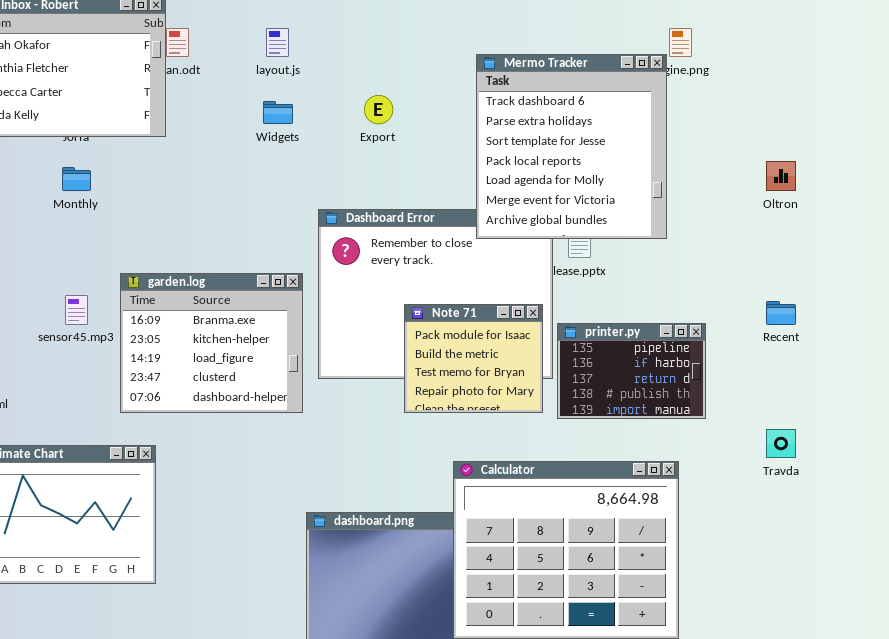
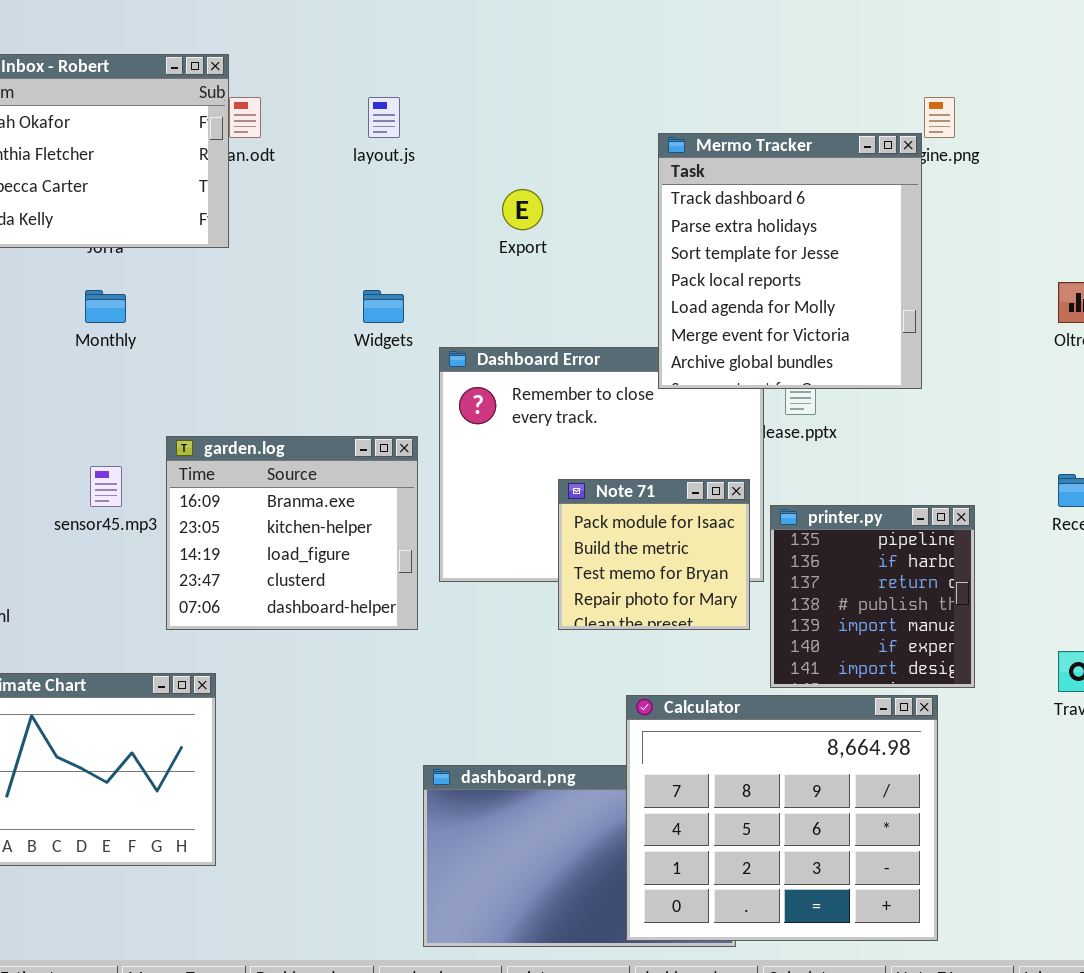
Widgets: [263,101,293,124] -> [363,290,404,323], moved
printer.py: [557,323,706,419] -> [770,505,975,688], resized

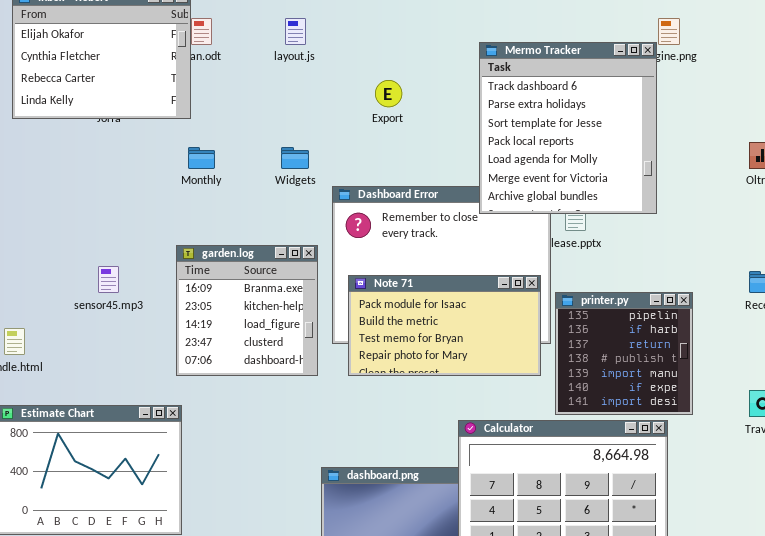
Monthly: [85,290,126,323] -> [188,147,215,169], moved
garden.log: [166,436,418,630] -> [176,245,318,376], resized
Note 71: [558,479,750,630] -> [348,275,541,376], resized

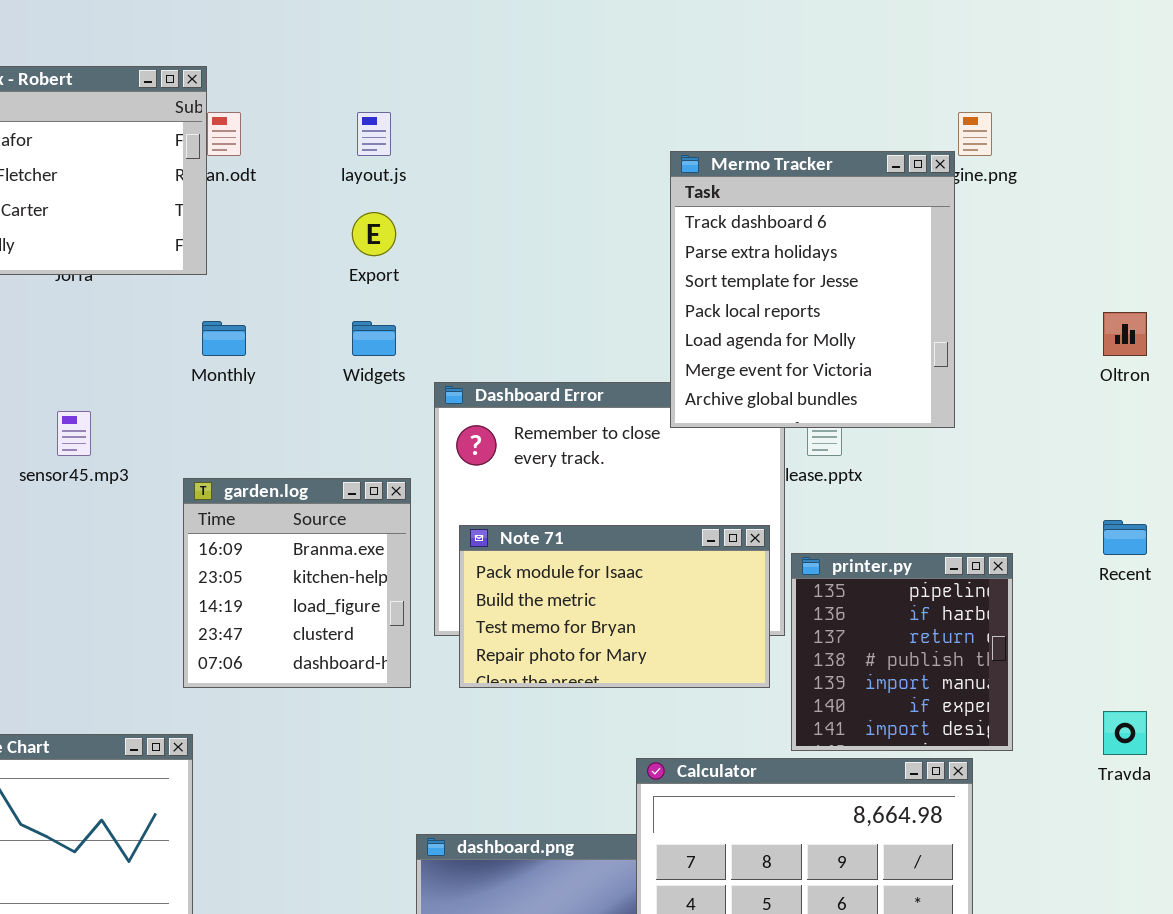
Export: [375,80,402,107] -> [352,212,396,256], moved
sensor45.mp3: [98,266,119,293] -> [57,411,91,456], moved

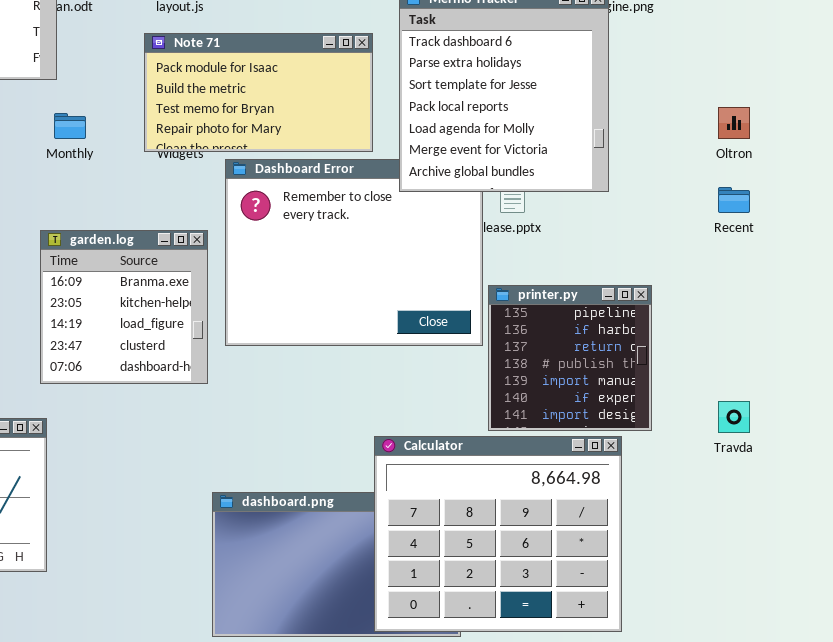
Recent: [1103,520,1147,555] -> [718,187,750,213], moved
Note 71: [459,525,770,688] -> [144,33,373,152], moved

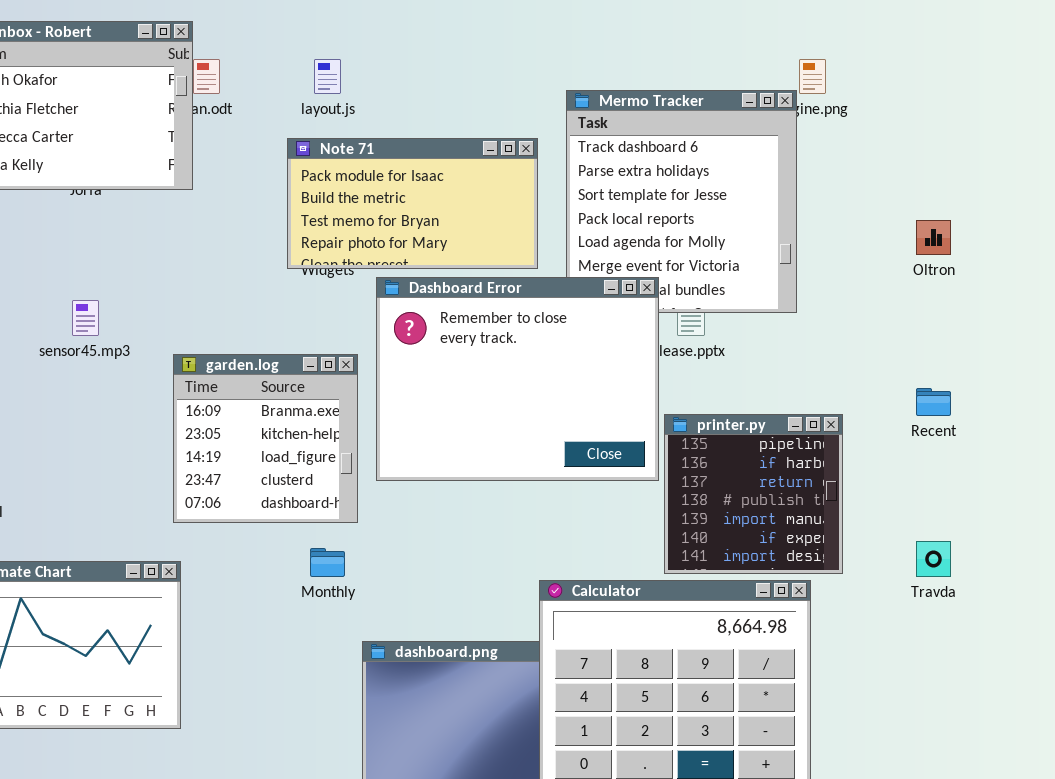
Monthly: [54,113,86,139] -> [310,548,345,577], moved
Dashboard Error: [225,159,483,346] -> [376,277,659,481], raised
Recent: [718,187,750,213] -> [916,388,951,416], moved

